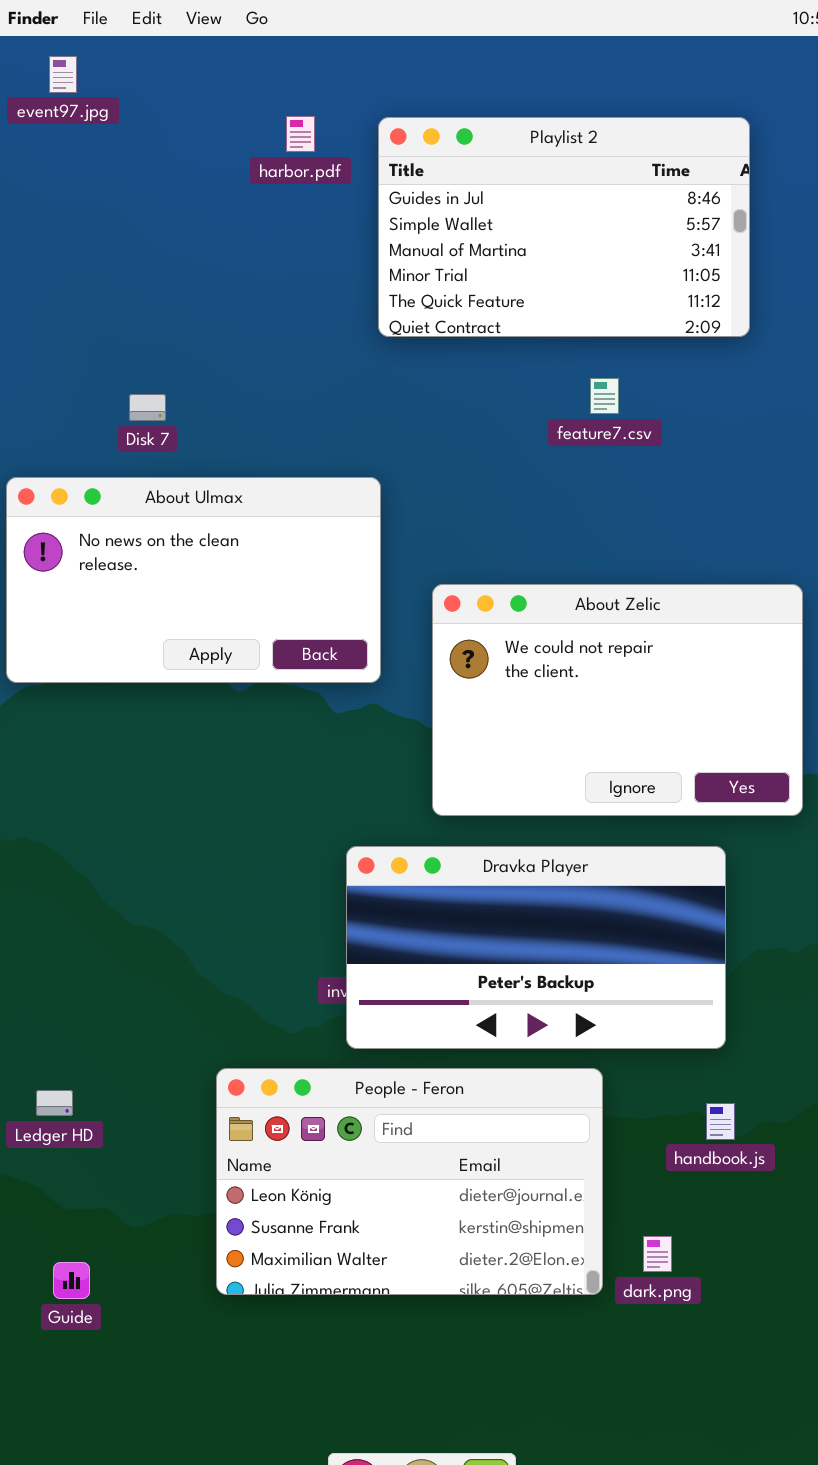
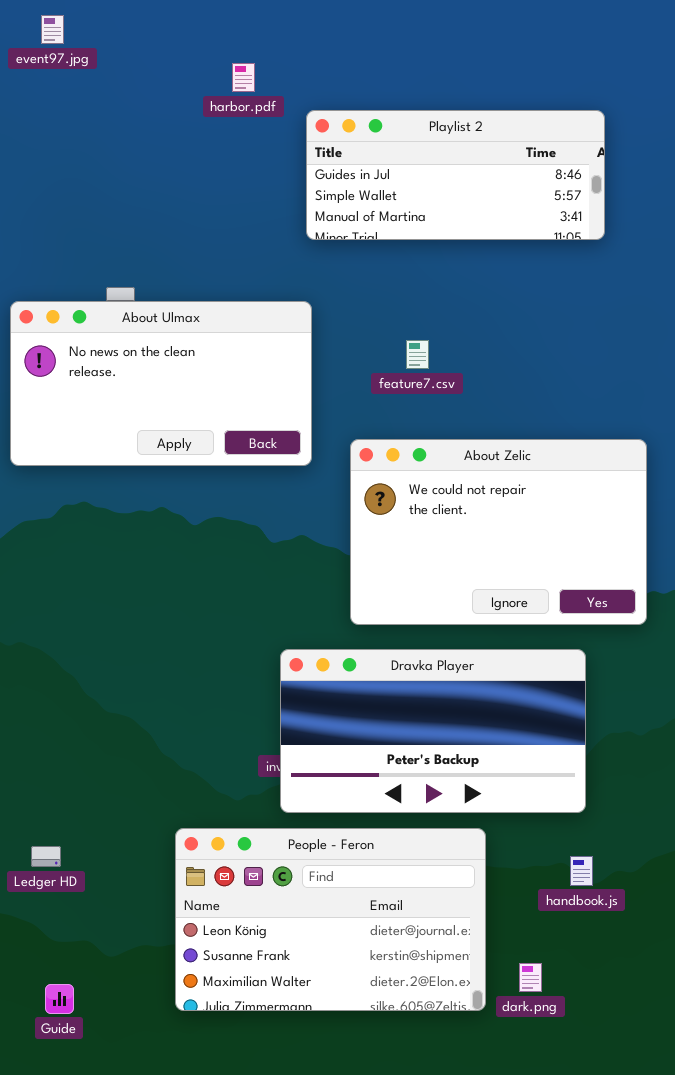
Playlist 2: [378,117,750,337] -> [306,110,605,240], resized
feature7.csv: [590,378,619,414] -> [406,340,429,369], moved
About Ulmax: [6,477,381,683] -> [10,301,312,466], moved

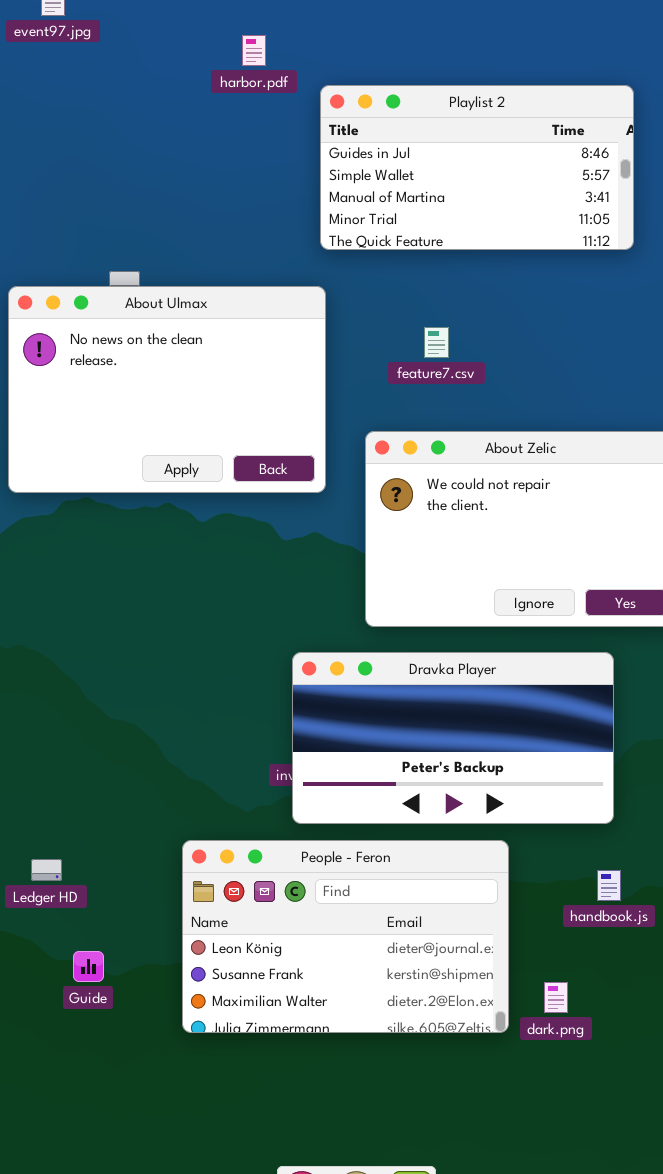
Playlist 2: [306,110,605,240] -> [320,85,634,250], resized
About Ulmax: [10,301,312,466] -> [8,286,326,493], resized
Guide: [45,984,74,1014] -> [73,951,104,982], moved

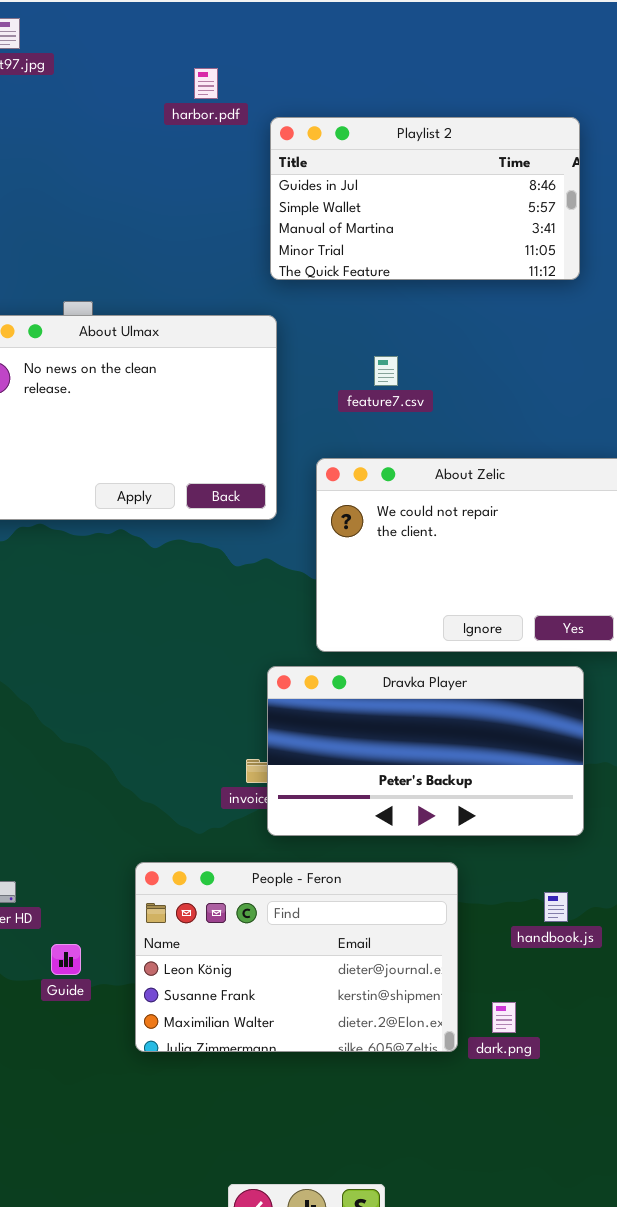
Dravka Player: [292,652,614,824] -> [267,666,584,836], moved
Guide: [73,951,104,982] -> [51,944,81,975], moved

